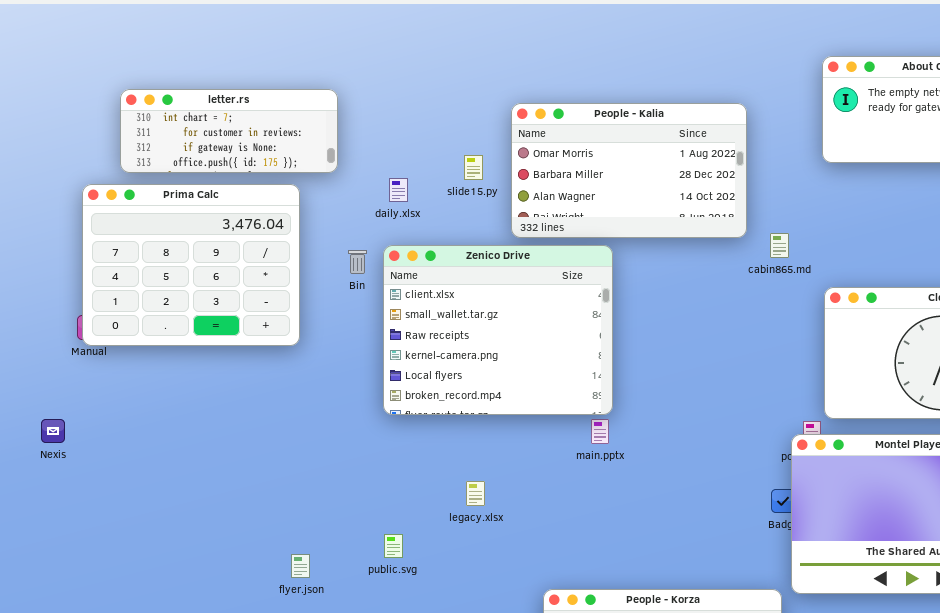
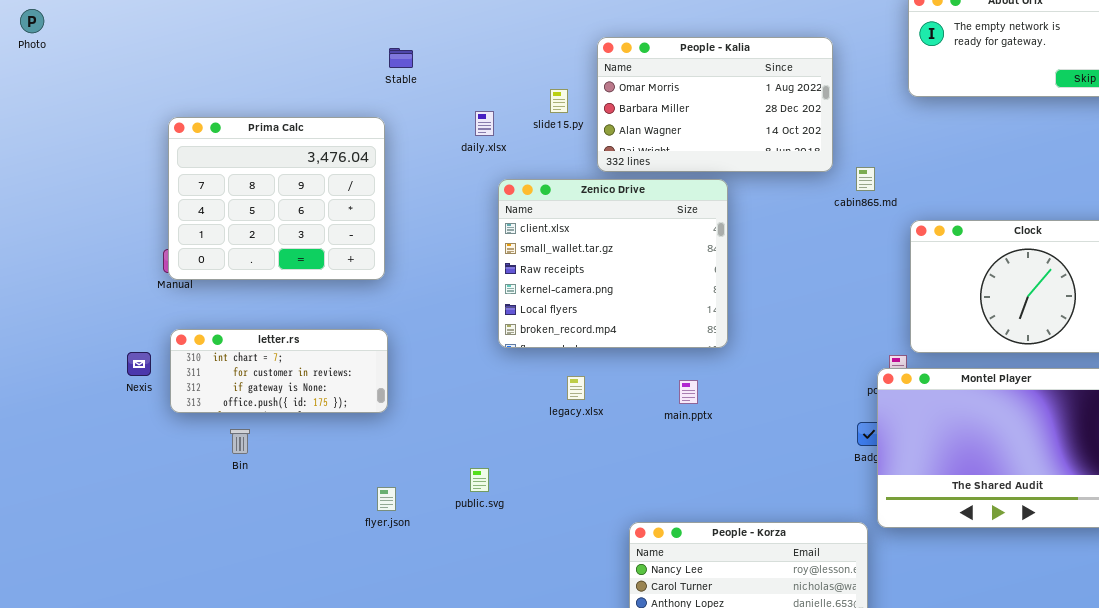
letter.rs: [120,89,338,173] -> [170,329,388,413], moved
Zenico Drive: [383,245,613,415] -> [498,179,728,348], moved
Bin: [348,250,367,274] -> [230,429,250,454], moved
main.pptx: [591,419,609,444] -> [679,380,698,404], moved
legacy.xlsx: [466,481,485,506] -> [567,376,585,400], moved

